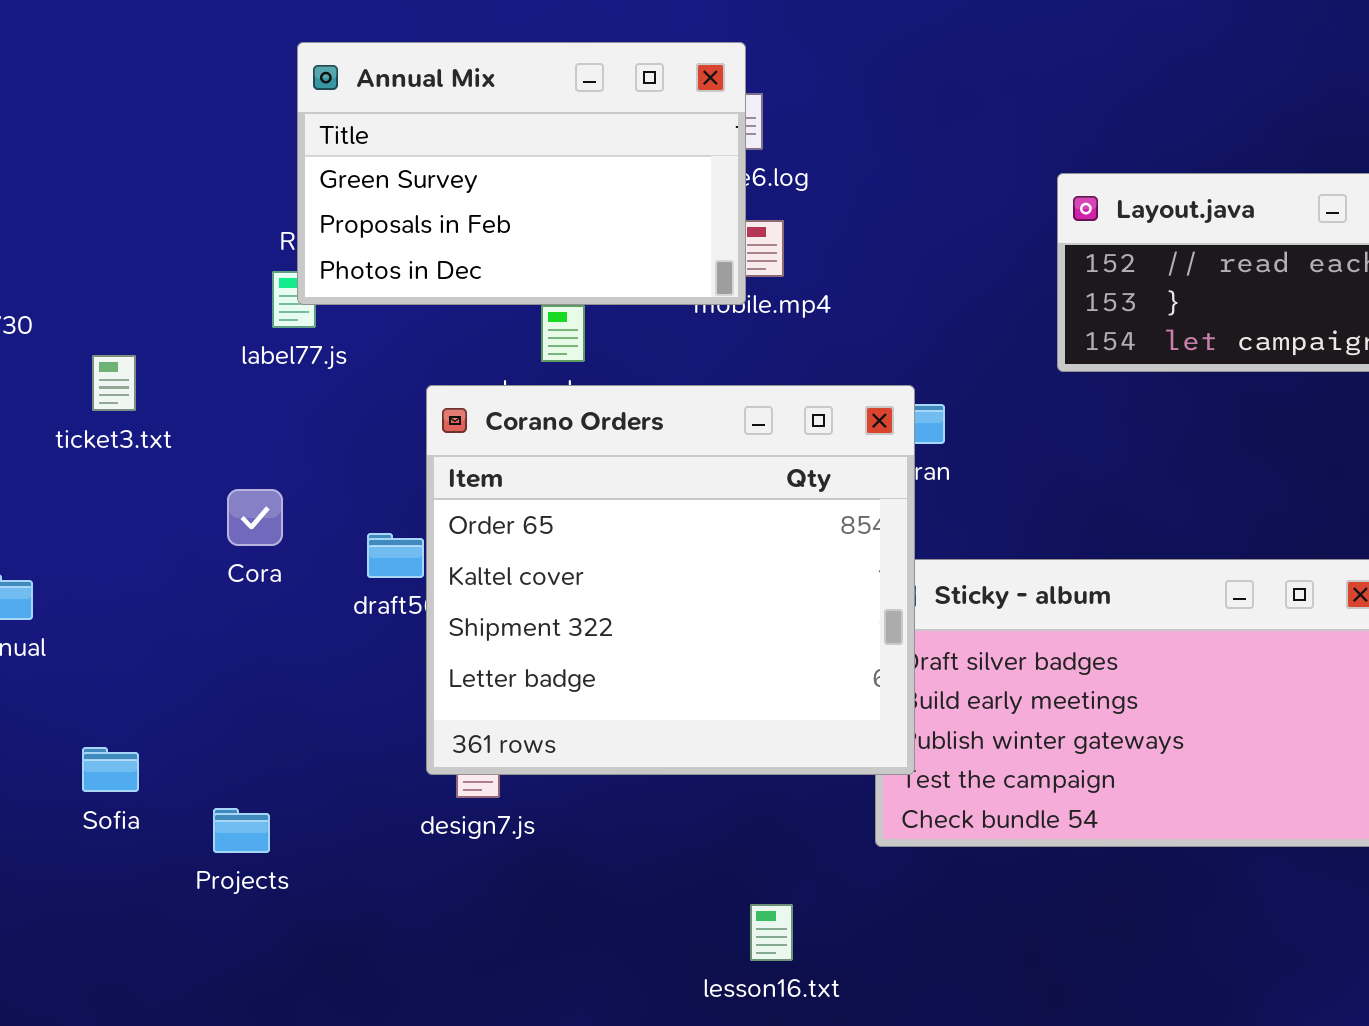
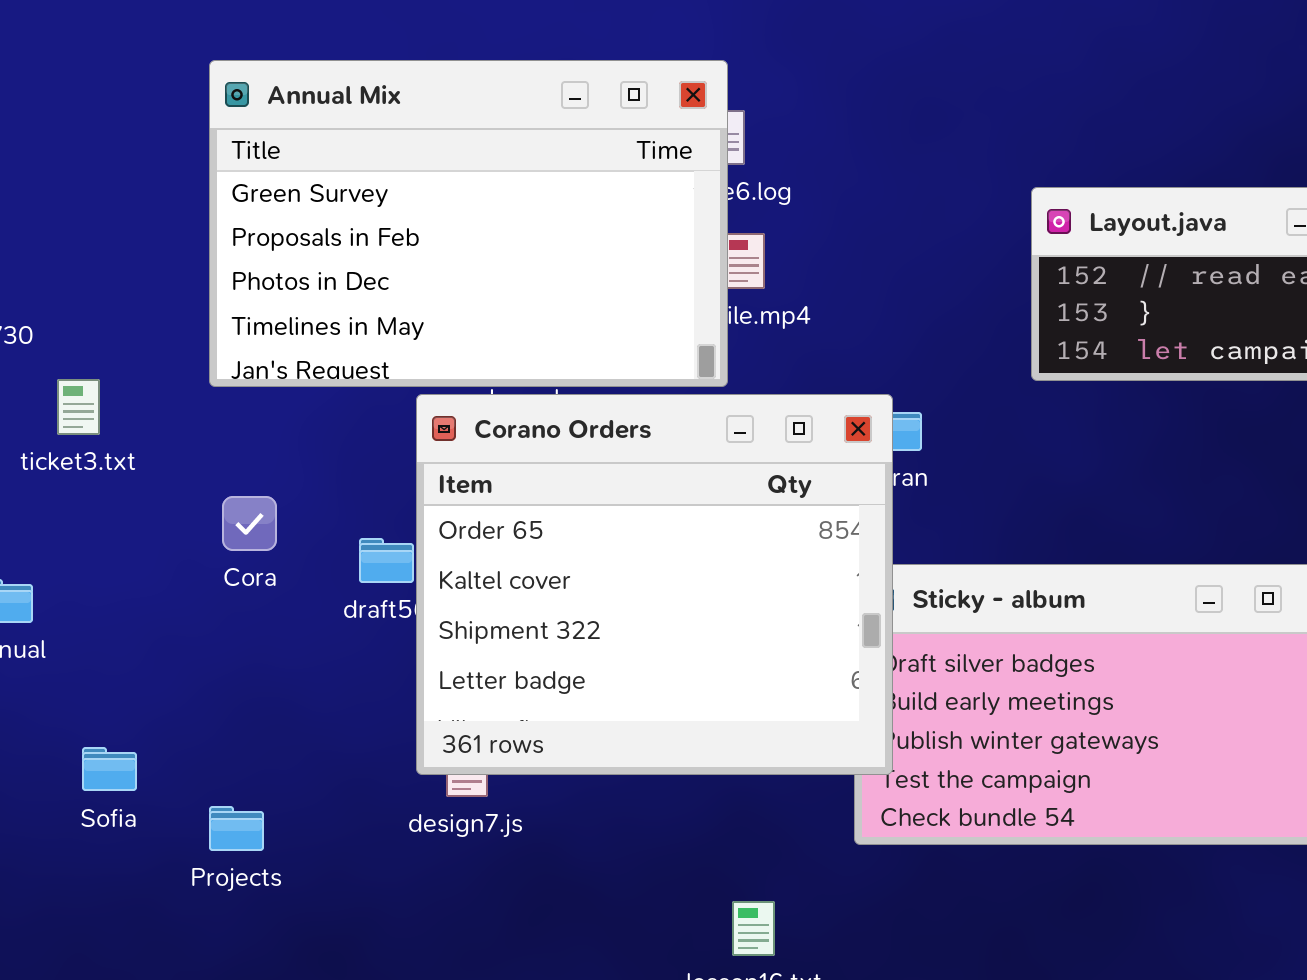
Annual Mix: [297,42,746,305] -> [209,60,728,387], resized
ticket3.txt: [92,355,136,411] -> [57,379,100,435], moved

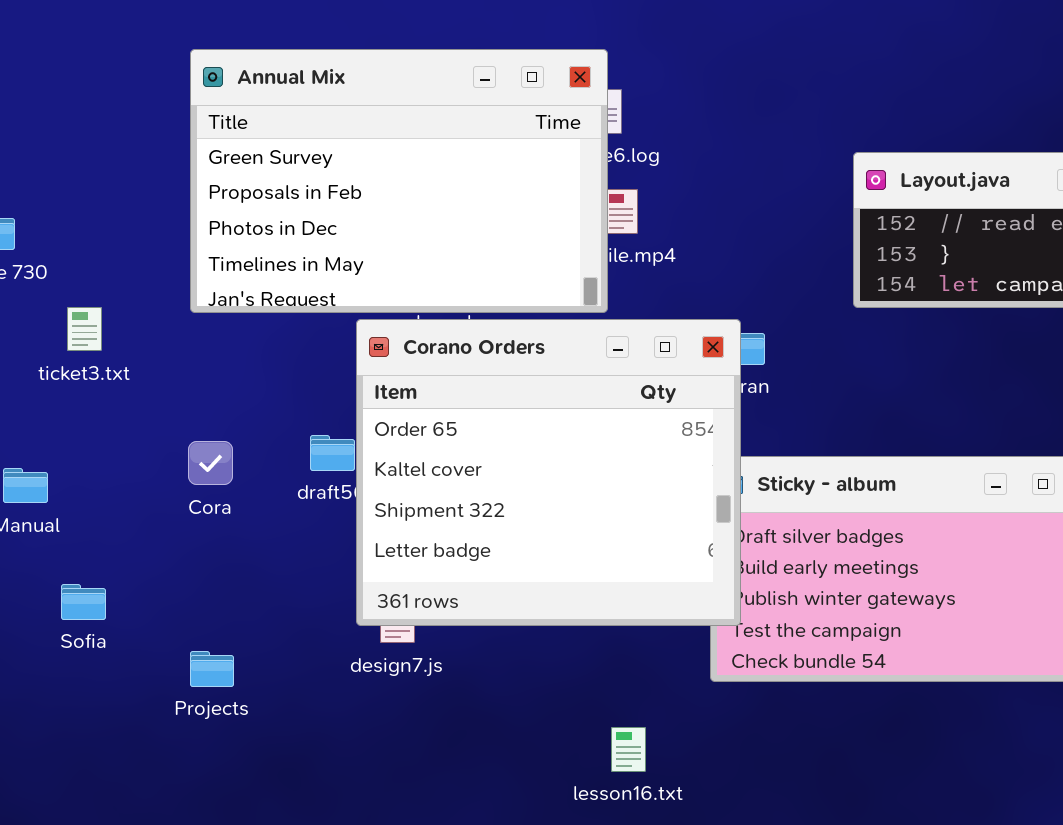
Cora: [222,496,277,551] -> [188,441,233,485], moved
Sofia: [82,747,137,791] -> [61,584,106,620], moved

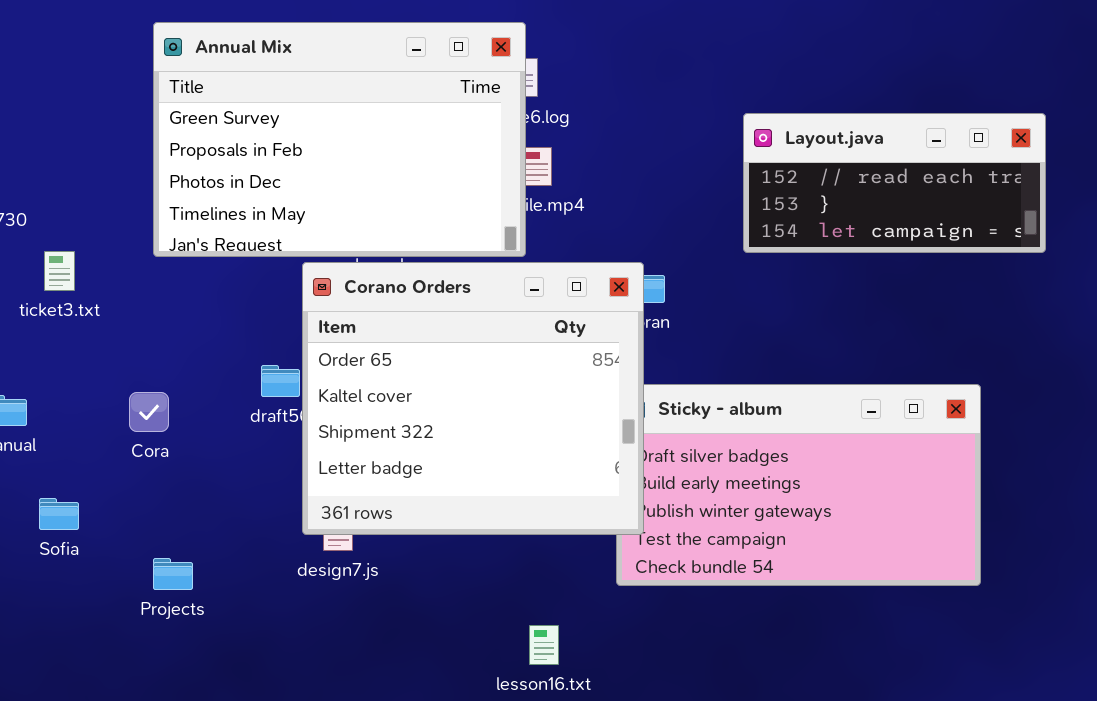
Cora: [188,441,233,485] -> [129,392,169,432], moved

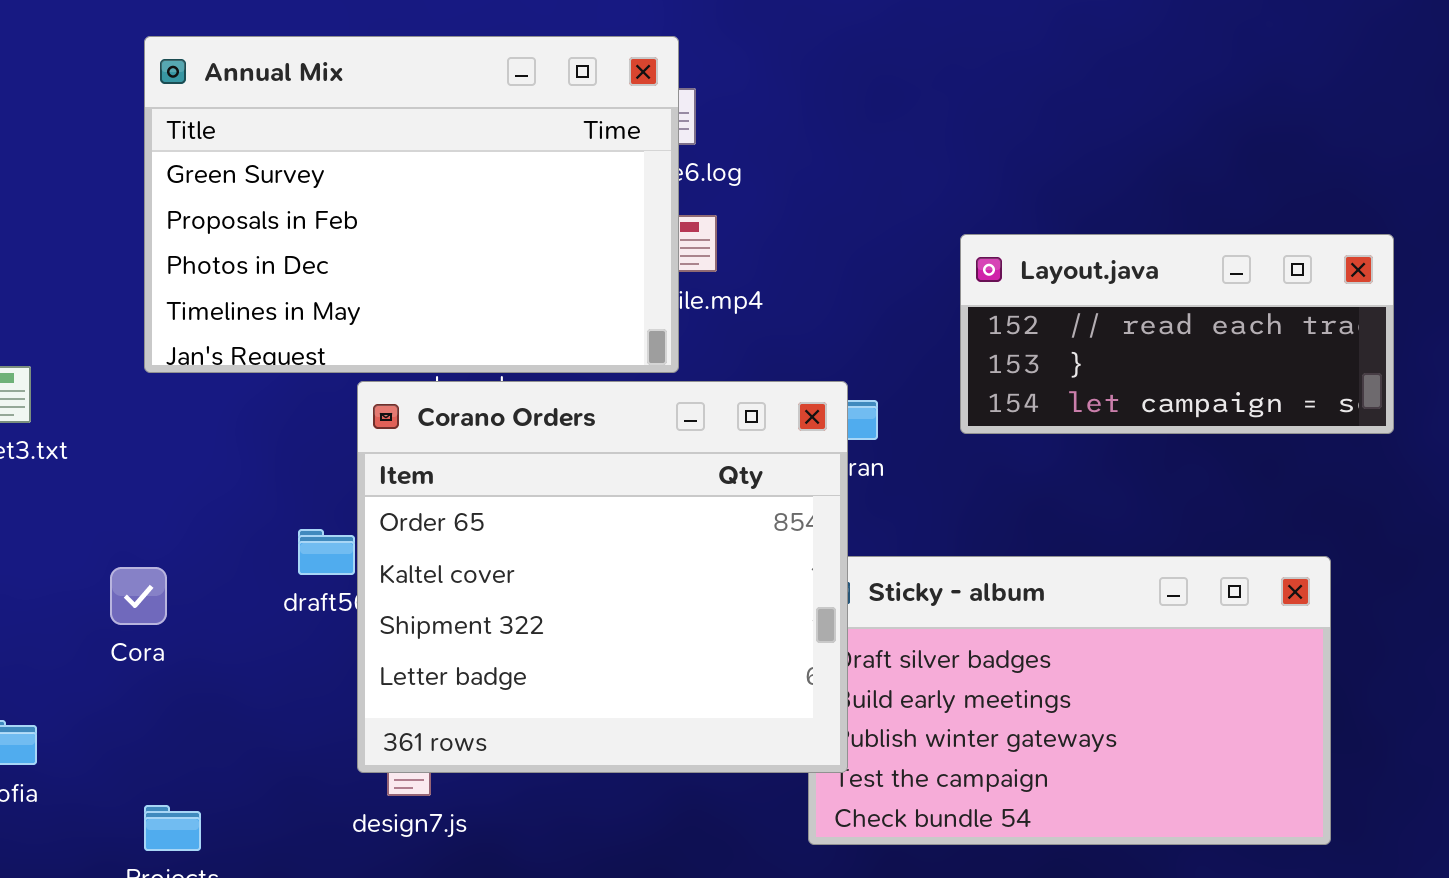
Layout.java: [743,113,1046,253] -> [960,234,1394,434], moved

